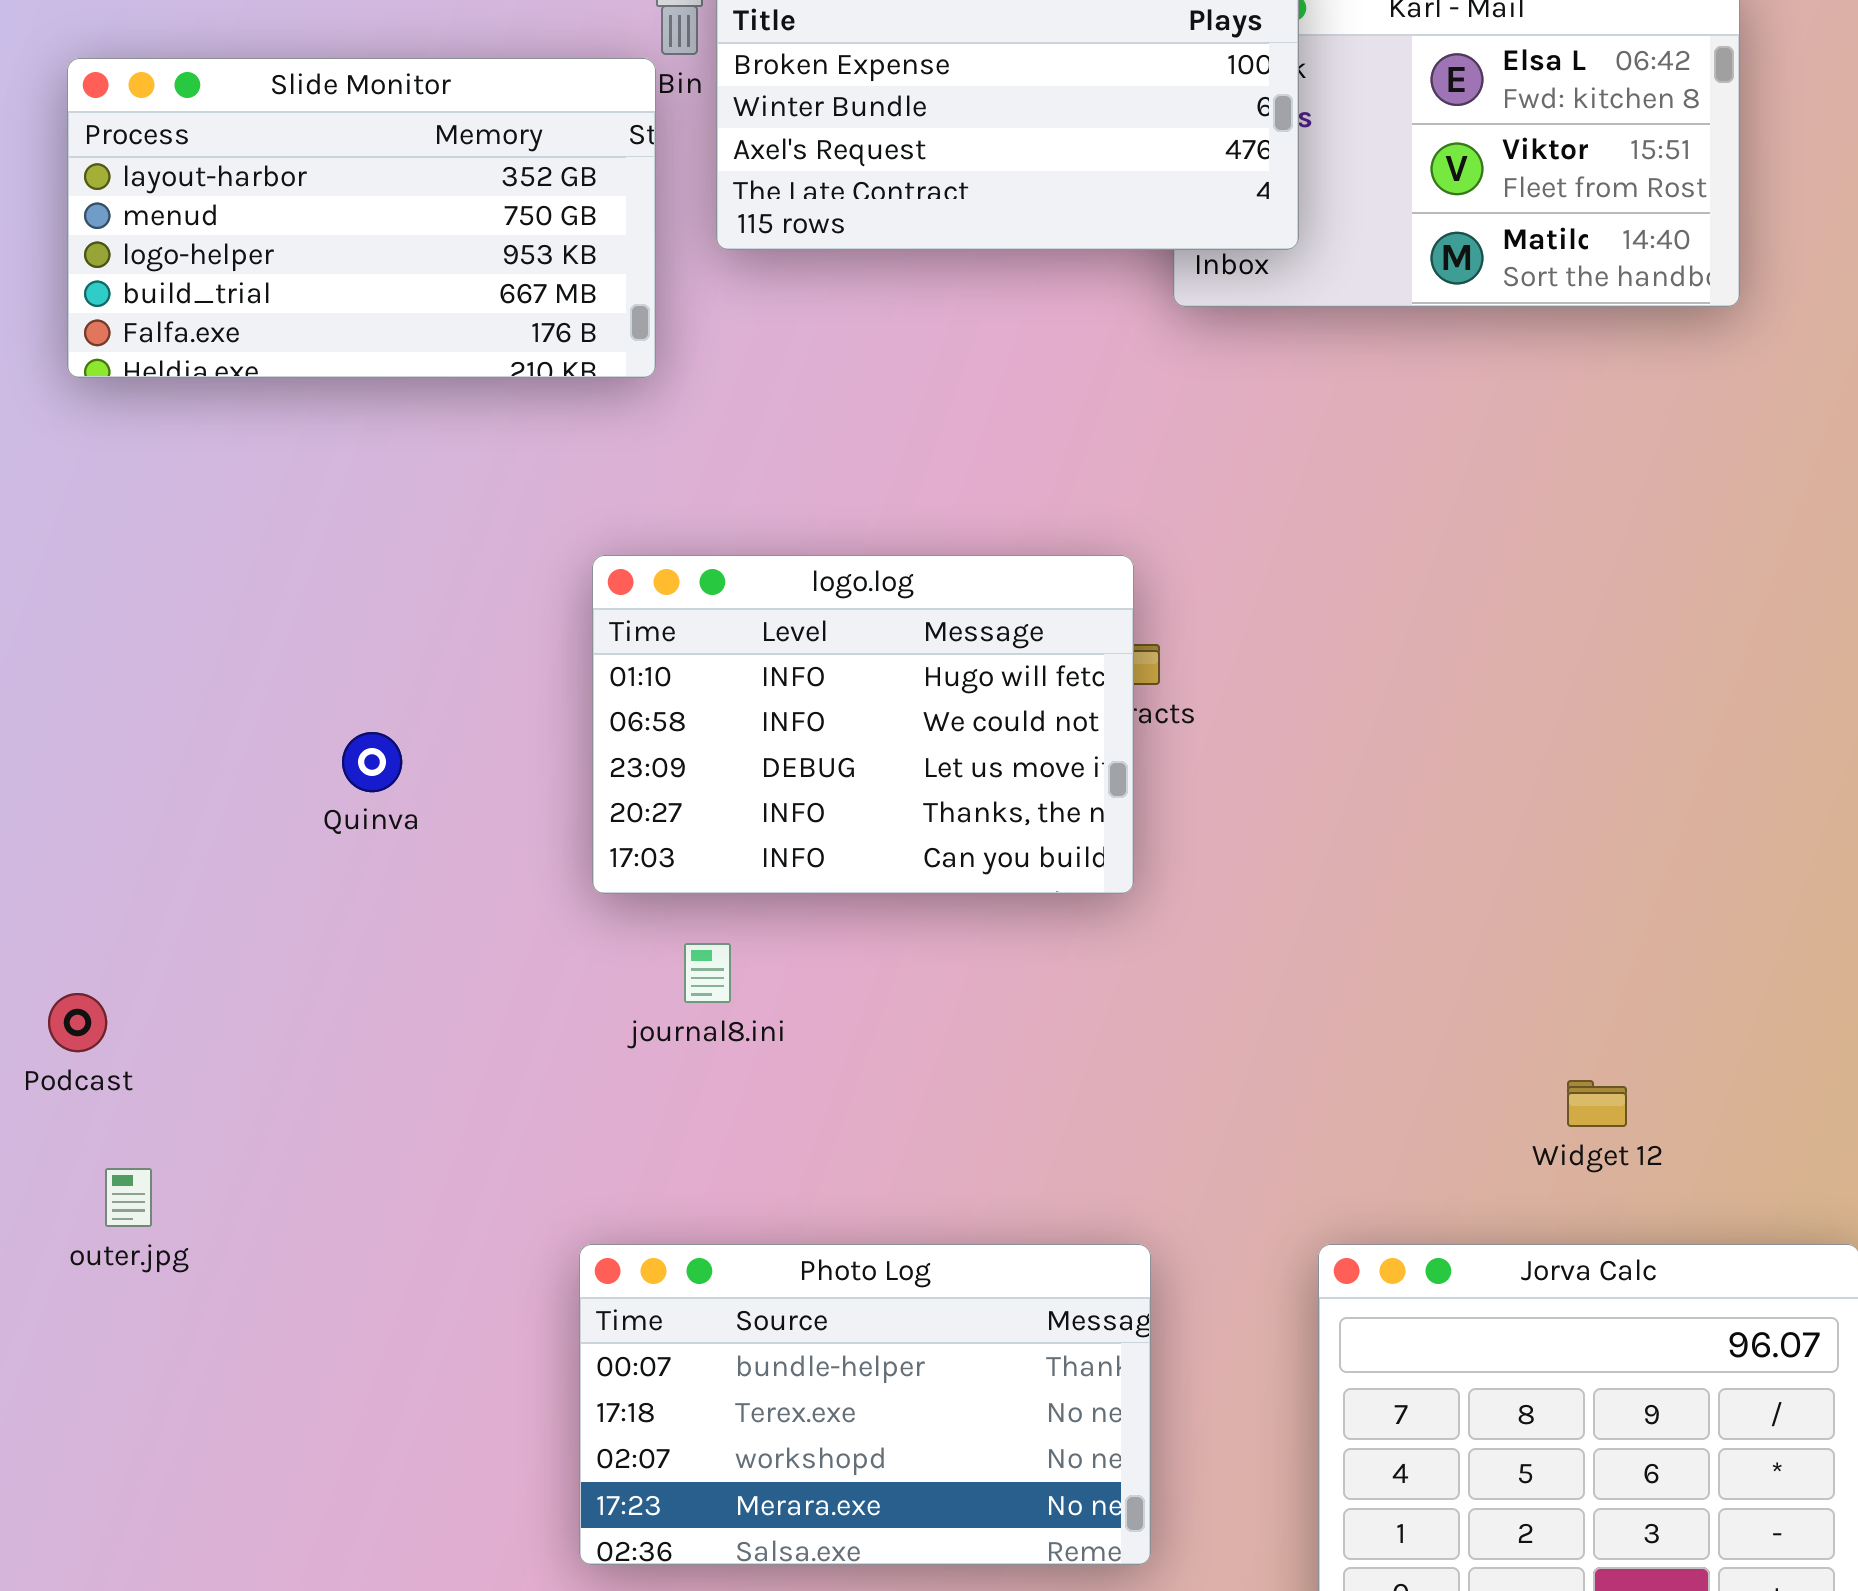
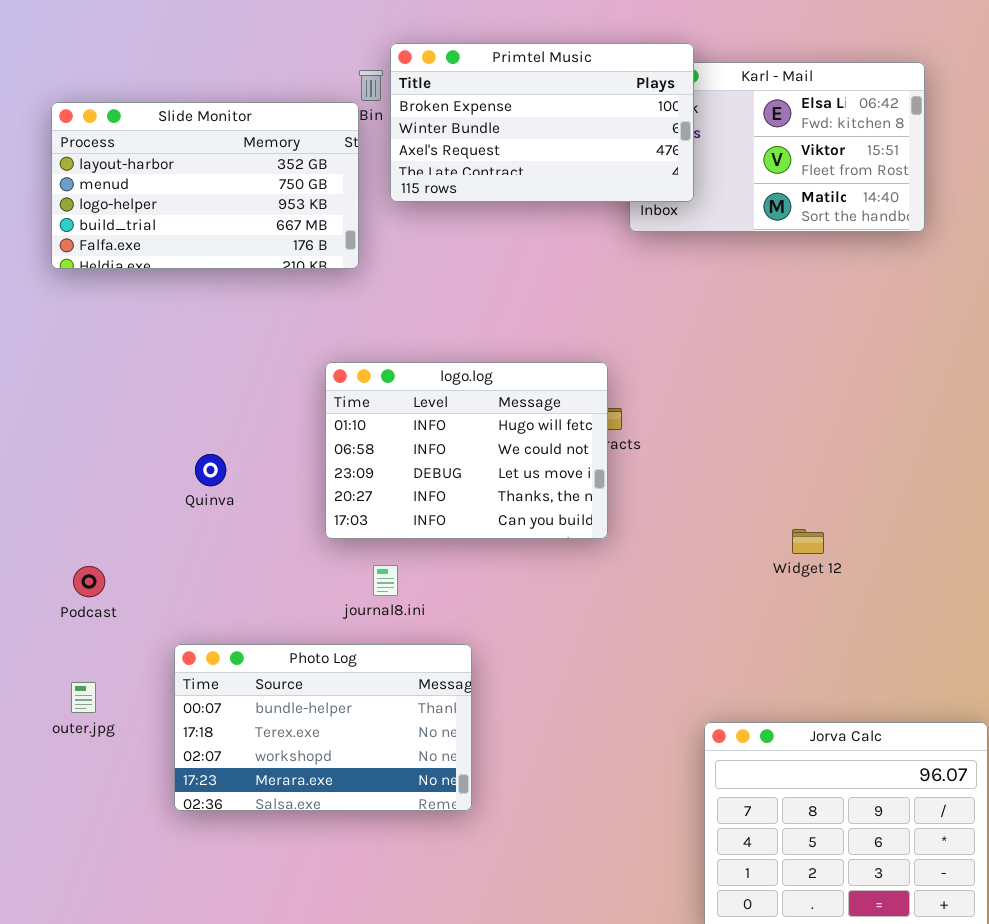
Podcast: [48,993,107,1052] -> [73,566,105,597], moved
Widget 12: [1567,1080,1627,1127] -> [792,529,824,554], moved
Photo Log: [579,1244,1151,1565] -> [174,644,472,811], moved

